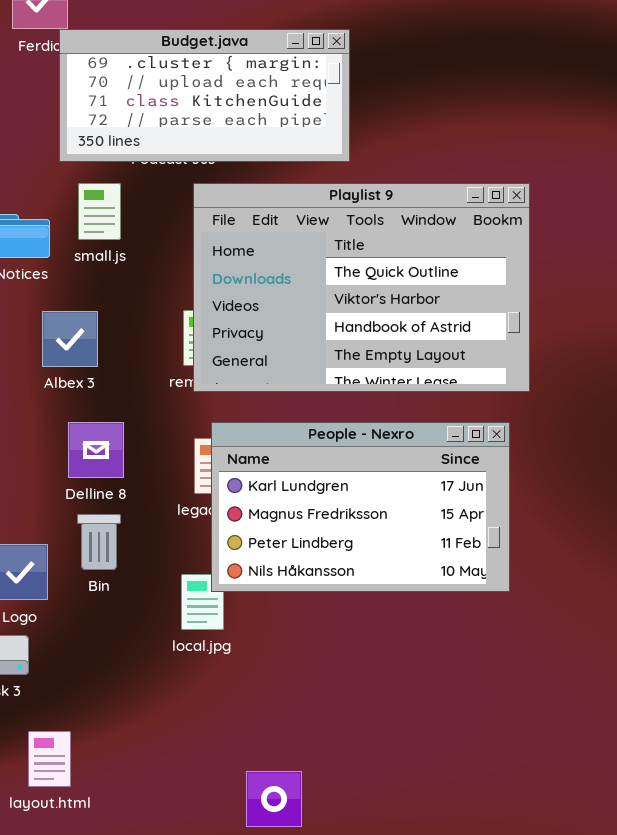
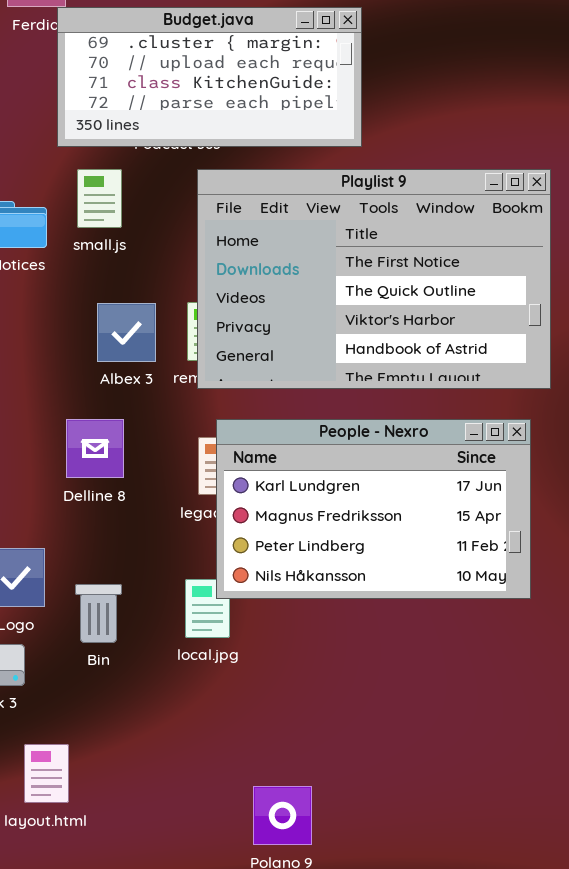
Playlist 9: [193,183,530,392] -> [197,169,551,389], scrolled up 1 row
Albex 3: [42,311,98,367] -> [97,303,156,362], moved
Bin: [77,514,121,570] -> [75,584,122,643], moved

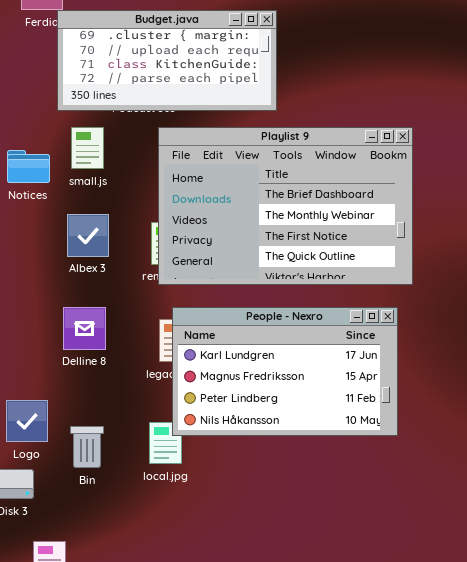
Playlist 9: [197,169,551,389] -> [158,127,413,285], scrolled up 2 rows
Albex 3: [97,303,156,362] -> [67,214,109,257], moved

